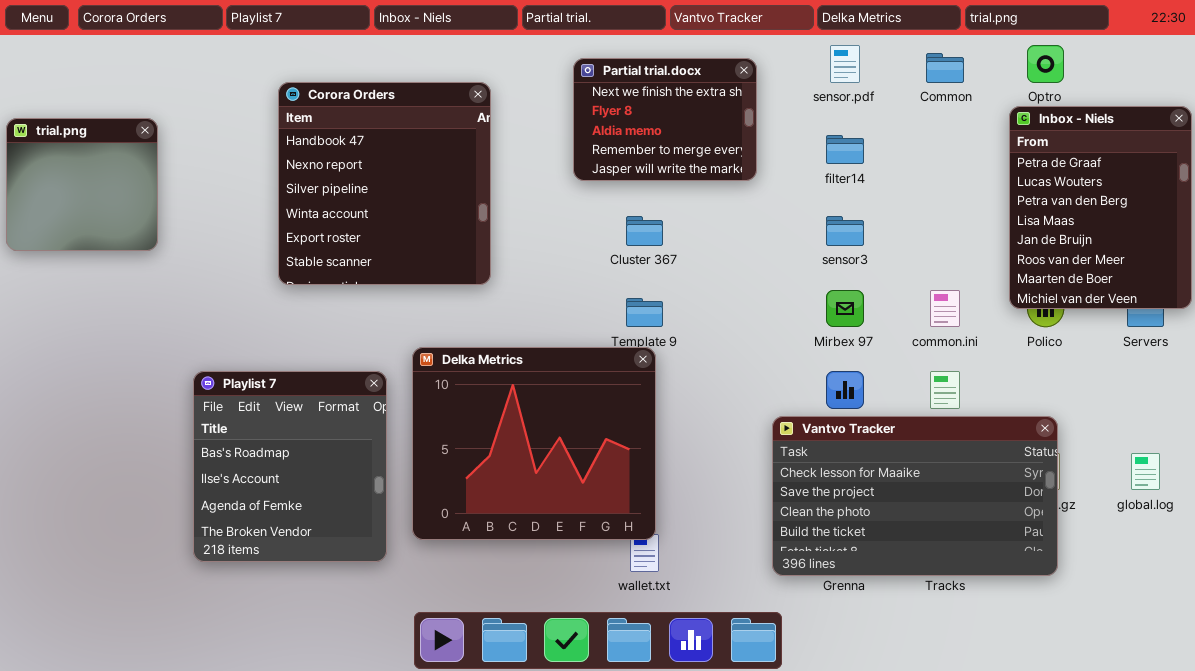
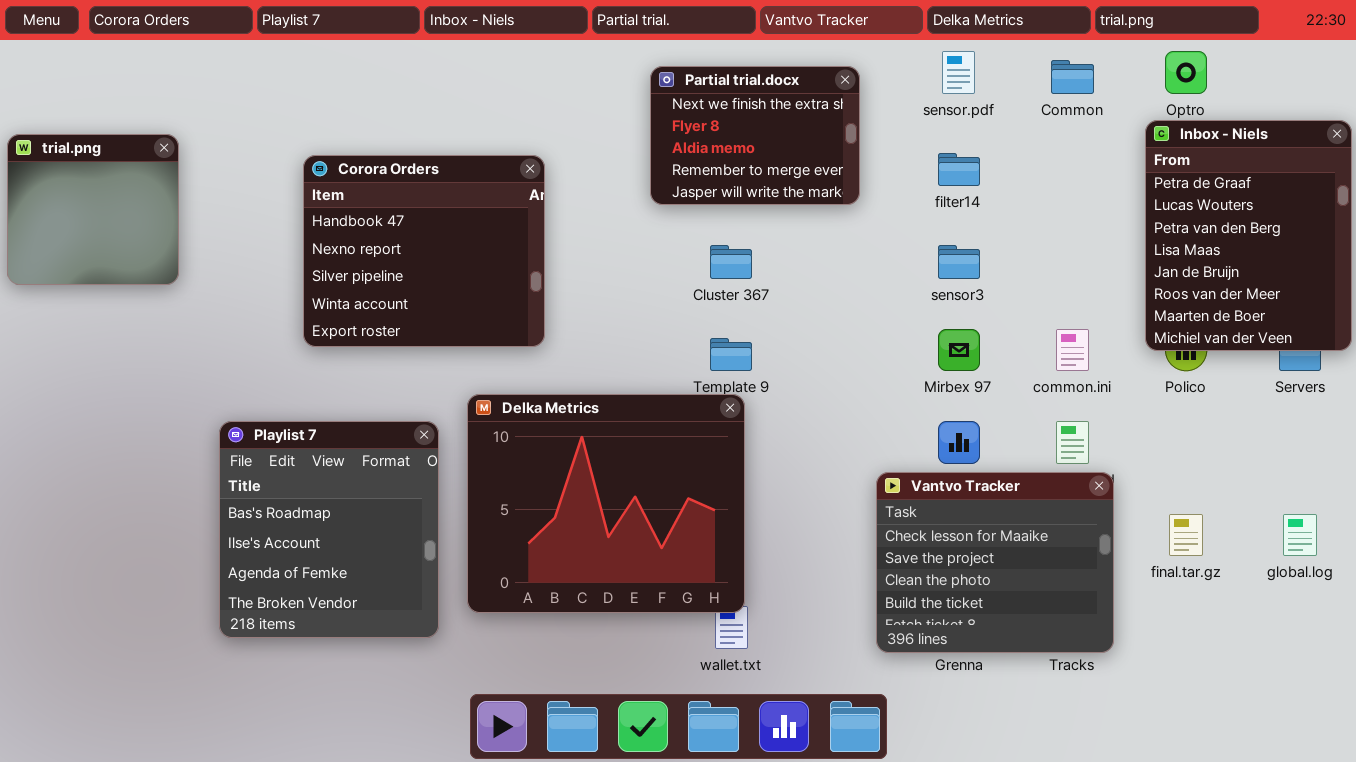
Corora Orders: [278,82,491,285] -> [303,155,545,347], moved, resized
Vantvo Tracker: [772,416,1058,576] -> [876,472,1114,653], resized

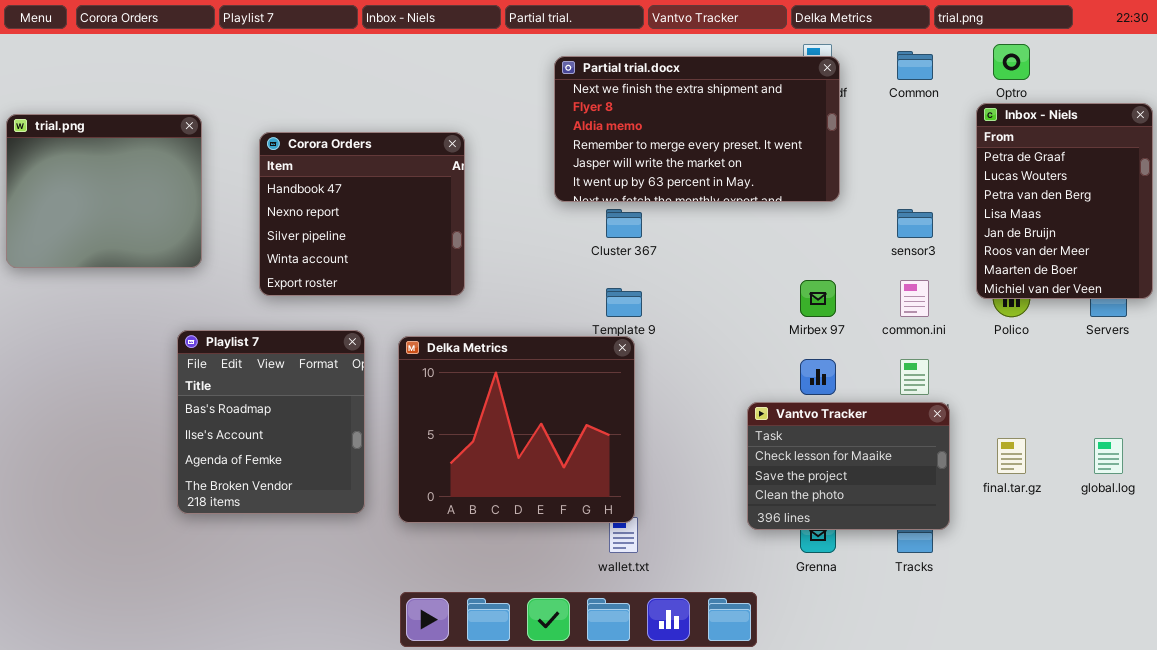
Partial trial.docx: [650,66,860,205] -> [554,56,840,202], resized
trial.png: [7,134,179,285] -> [6,114,202,268], resized
sensor3: [938,245,980,279] -> [897,209,933,238], moved
Playlist 7: [219,421,439,638] -> [177,330,365,514], moved
Vantvo Tracker: [876,472,1114,653] -> [747,402,950,530], resized

